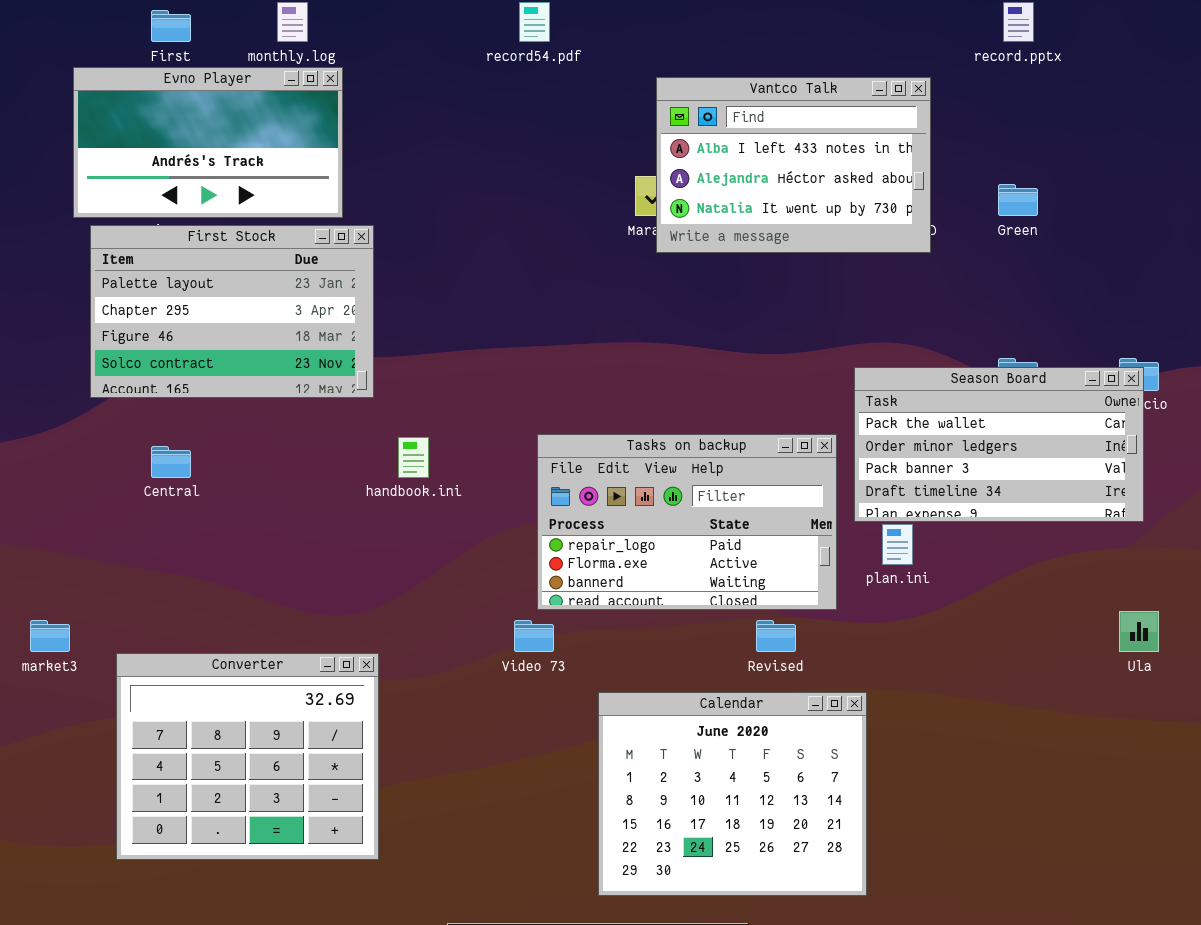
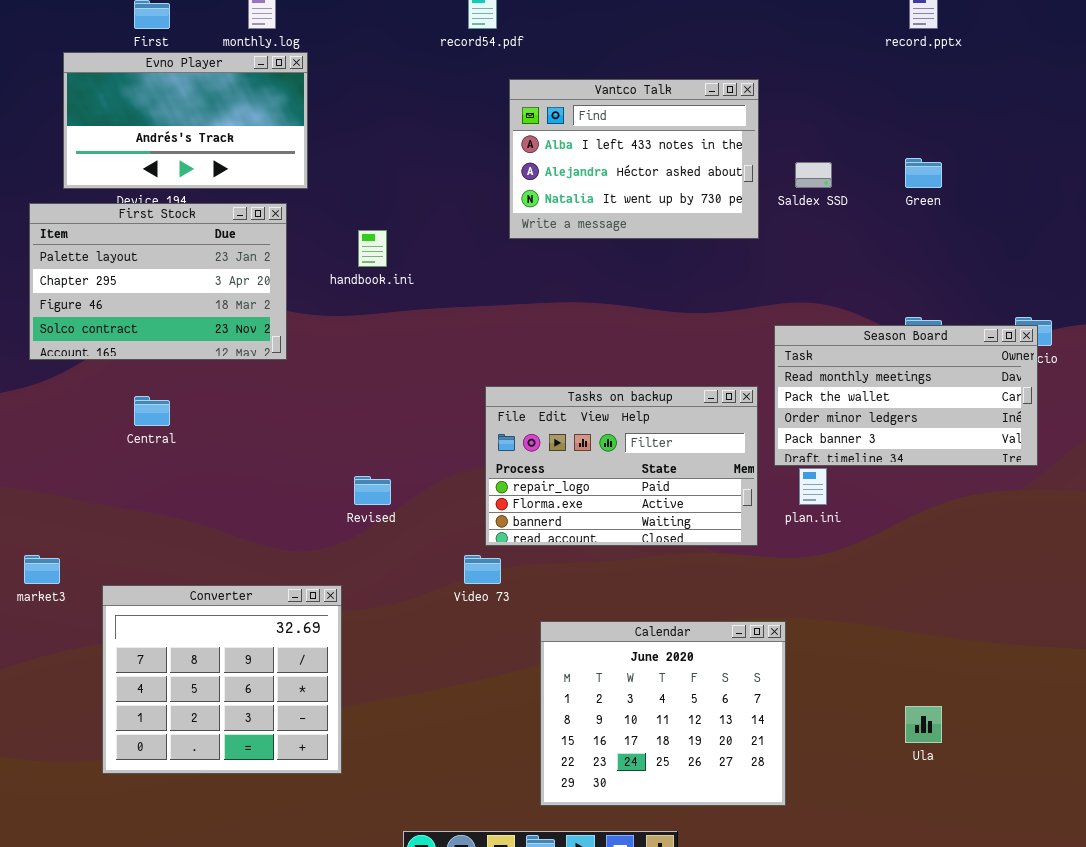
Vantco Talk: [656,77,931,253] -> [509,79,759,239], moved
First Stock: [90,225,374,398] -> [29,203,287,360], moved
Season Board: [854,367,1144,522] -> [774,325,1038,466], scrolled up 1 row
handbook.ini: [398,437,429,478] -> [358,230,387,267], moved
Ula: [1119,611,1159,652] -> [905,706,942,743], moved
Revised: [756,620,796,652] -> [354,476,391,505], moved

